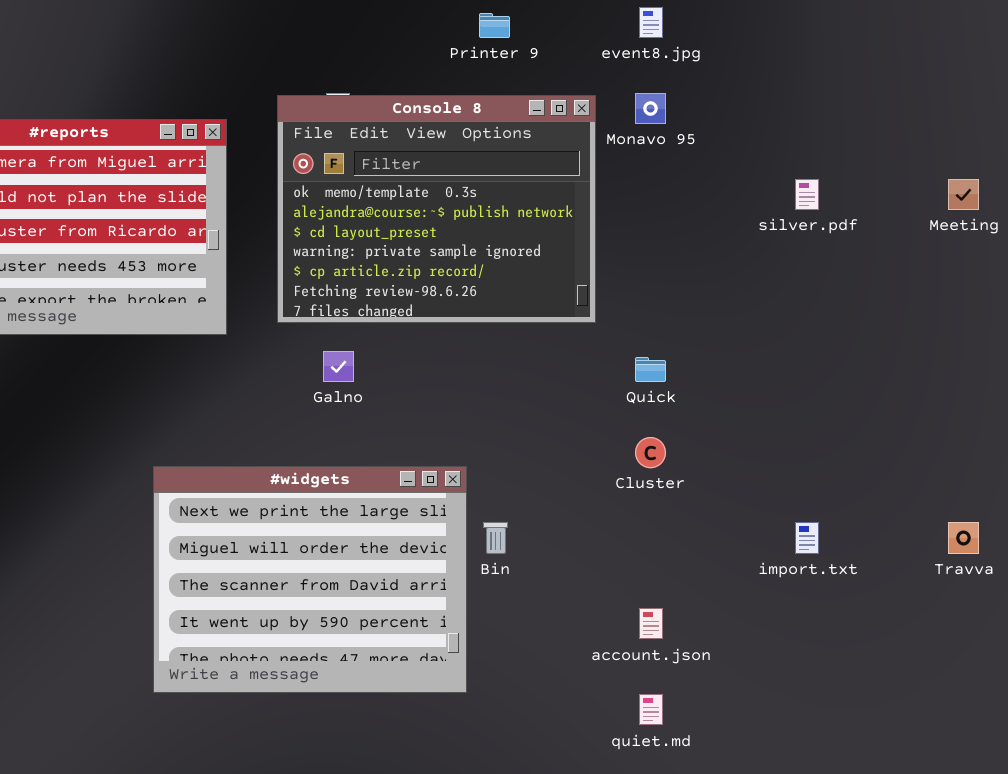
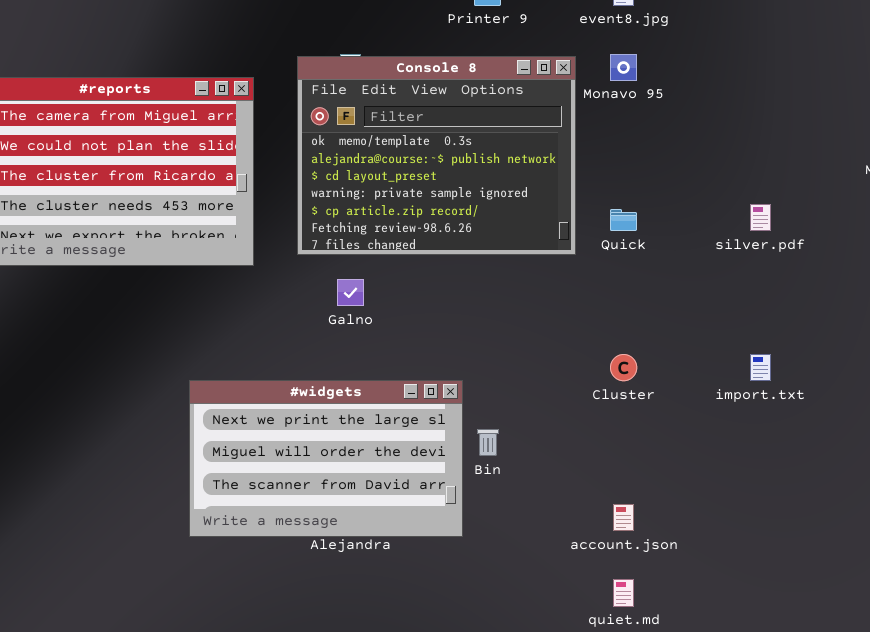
silver.pdf: [795,179,819,210] -> [750,204,771,231], moved
Quick: [635,357,666,382] -> [610,209,637,231], moved
#widgets: [153,466,467,693] -> [189,380,463,537], resized
import.txt: [795,522,819,554] -> [750,354,771,381], moved

